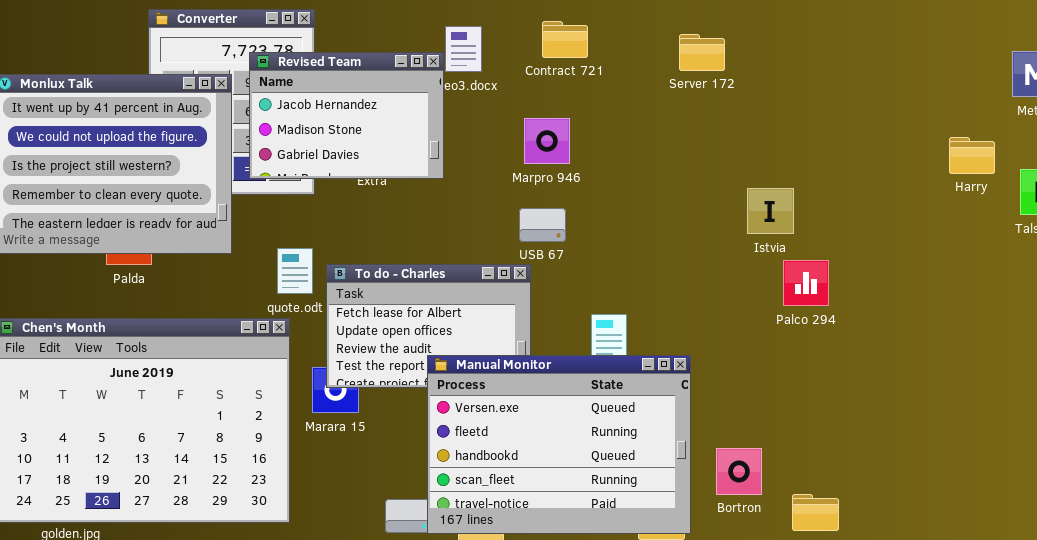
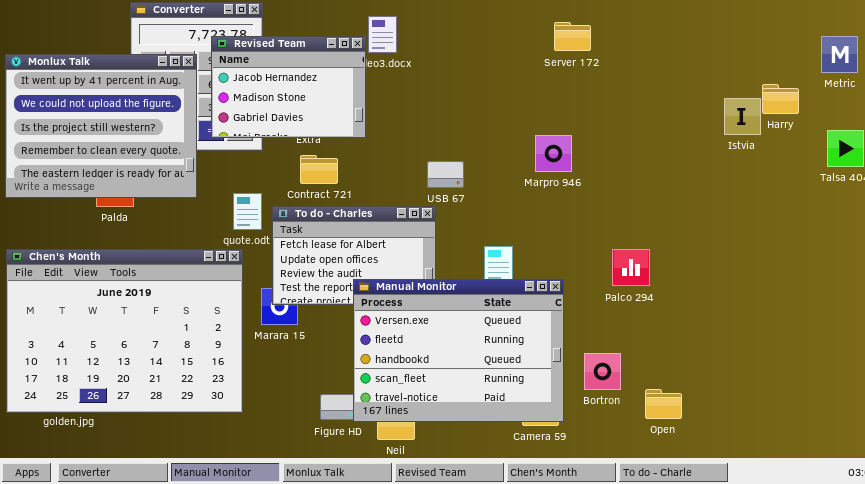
Contract 721: [542,21,588,58] -> [300,155,338,184], moved
Marpro 946: [524,118,570,164] -> [535,135,572,172], moved
Harry: [949,137,995,174] -> [762,84,799,114], moved
Istvia: [747,188,794,234] -> [724,98,761,135], moved
Palco 294: [783,260,829,306] -> [612,249,650,286], moved

